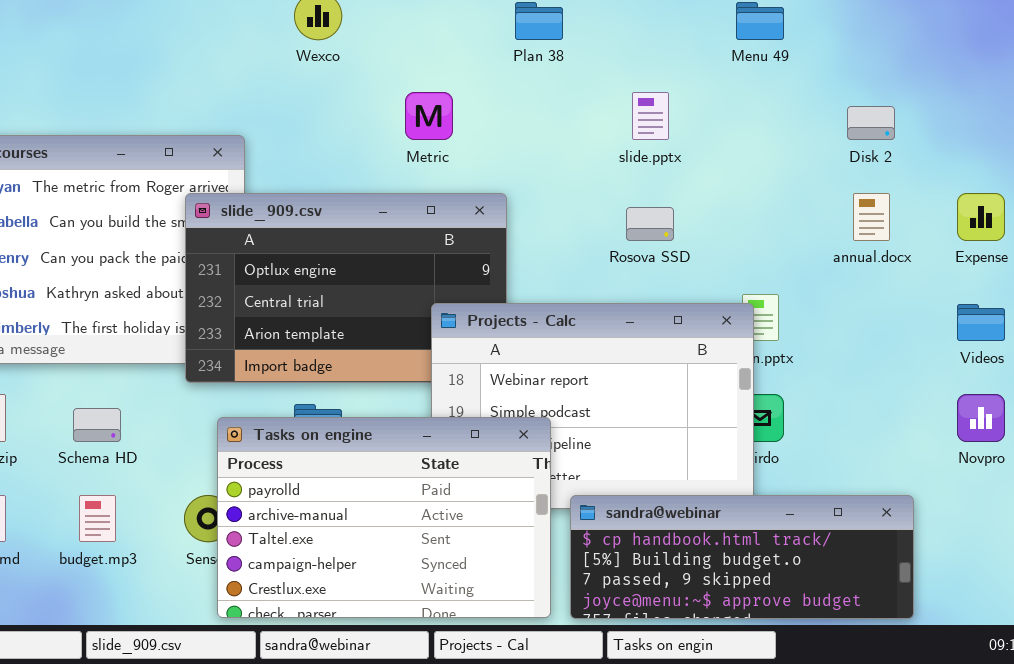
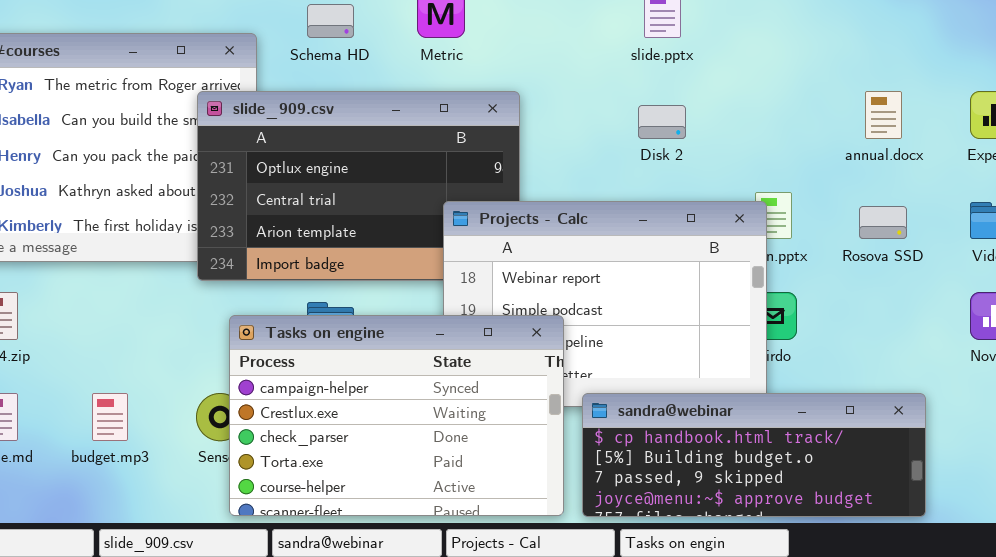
Disk 2: [847,106,895,140] -> [638,105,686,139], moved
Rosova SSD: [626,207,674,241] -> [859,206,907,239], moved
Schema HD: [73,408,121,442] -> [307,4,354,38], moved
Tasks on engine: [217,417,551,618] -> [229,315,564,516], scrolled down 3 rows

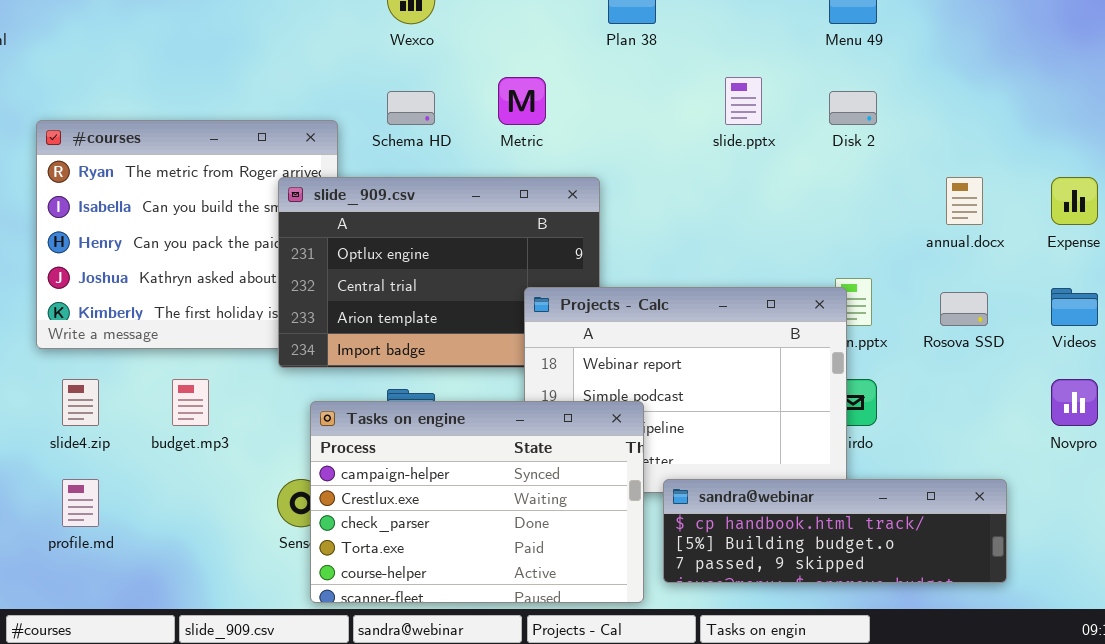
Disk 2: [638,105,686,139] -> [829,91,877,125], moved
budget.mp3: [92,393,128,441] -> [172,379,209,426], moved
sandra@webinar: [582,393,926,517] -> [663,479,1007,583], resized

